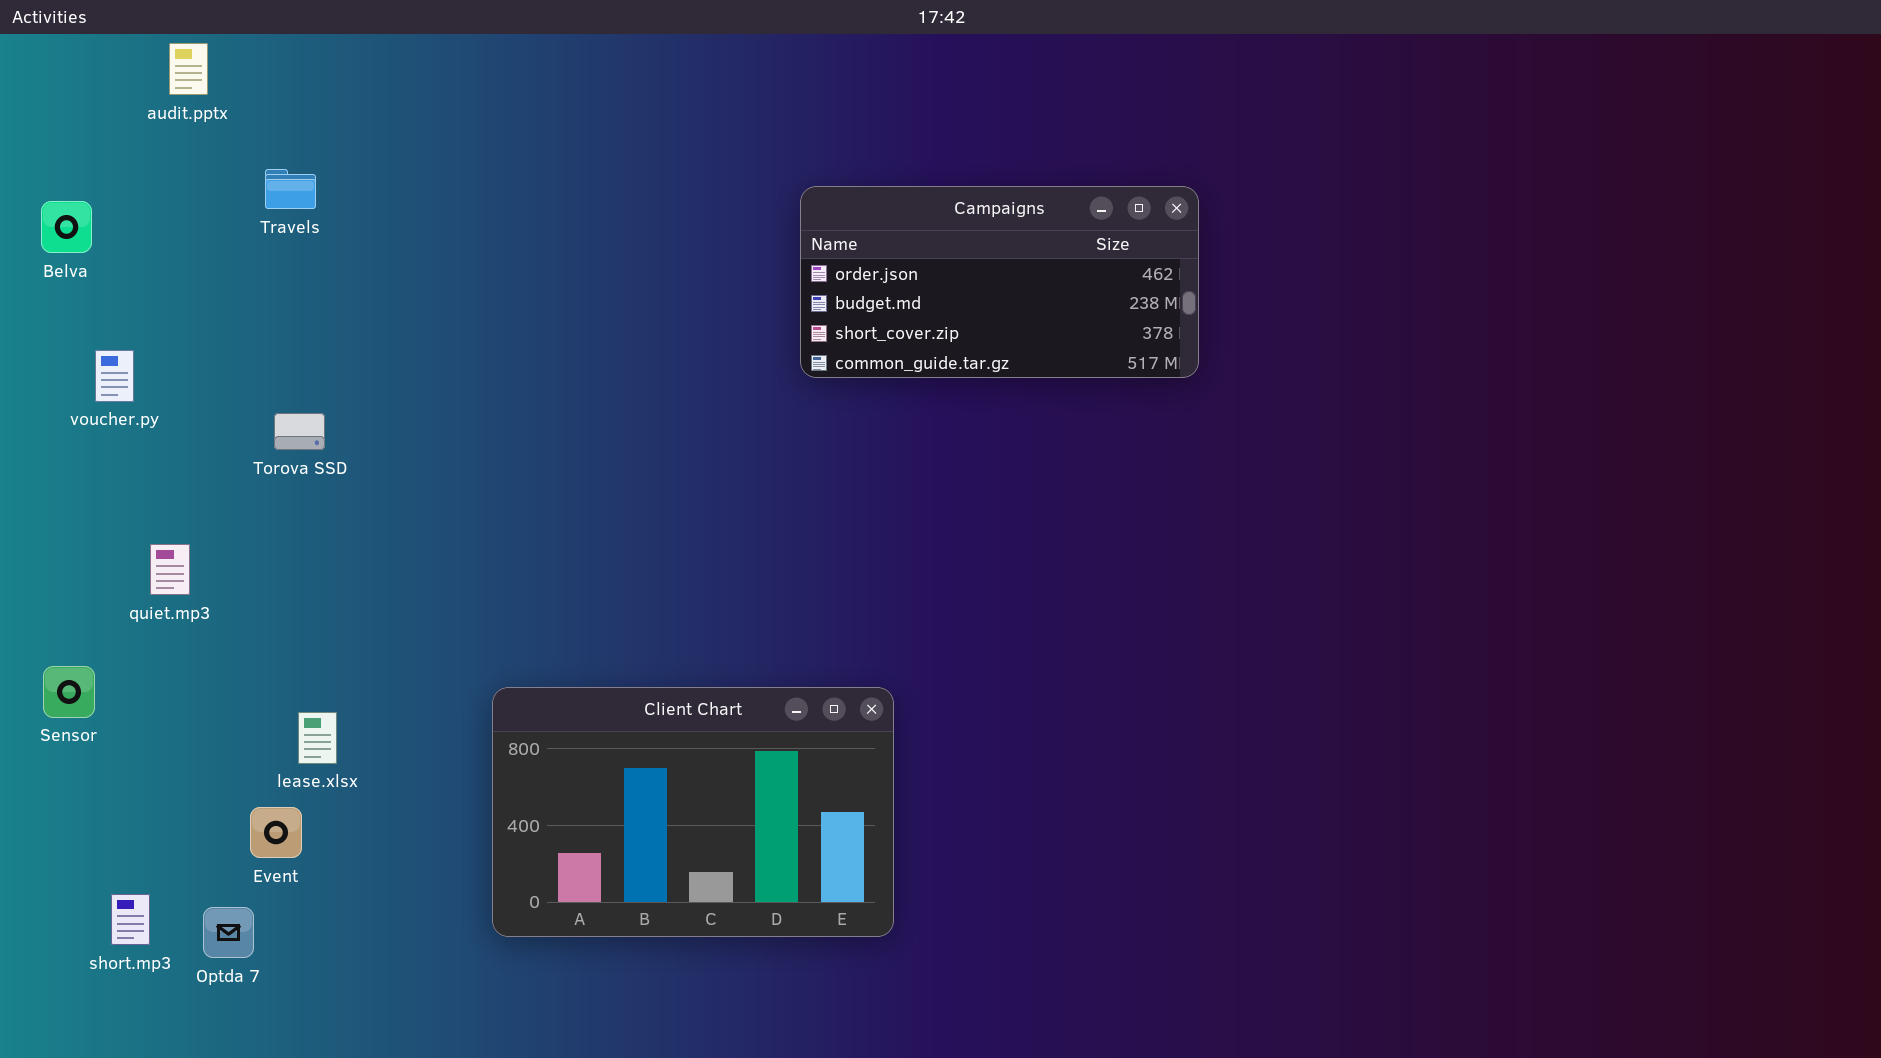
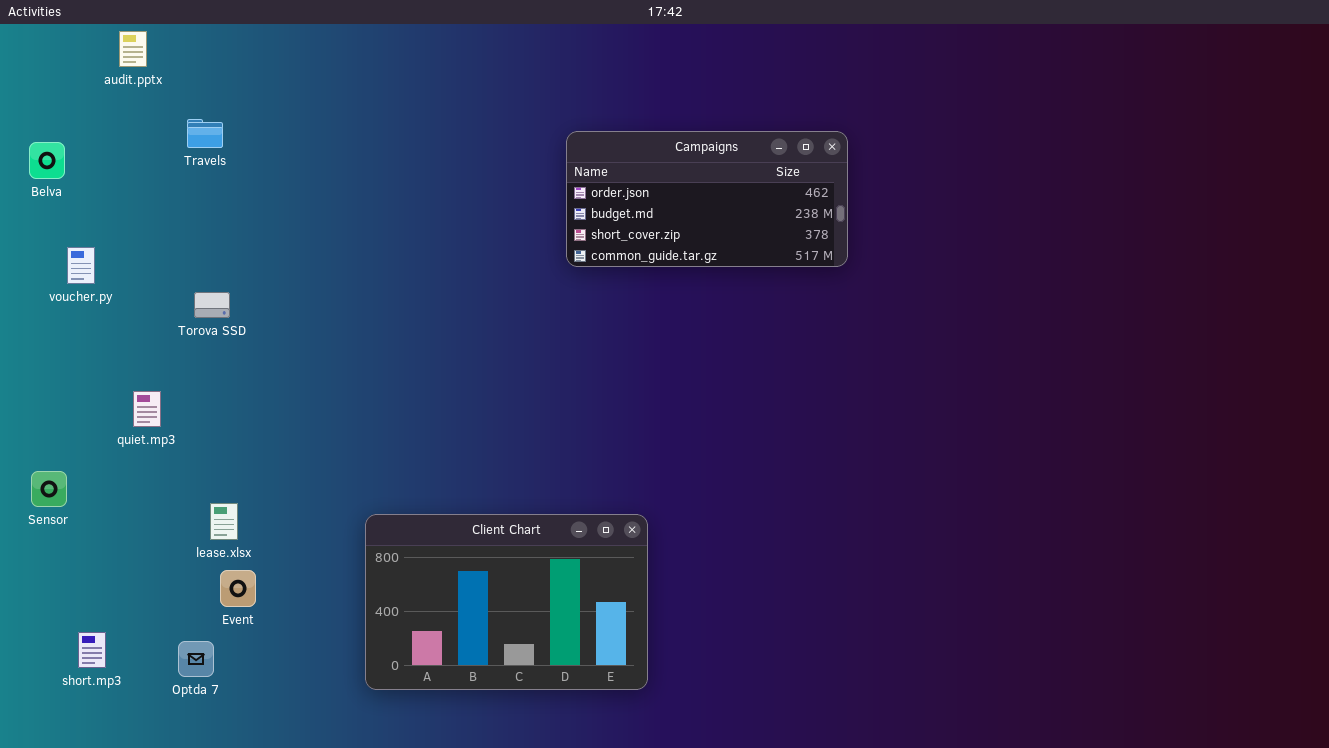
quiet.mp3: [150,544,190,595] -> [133,391,161,427], moved
Client Chart: [492,687,894,937] -> [365,514,648,690], moved
Event: [250,807,302,858] -> [220,570,256,607], moved
Optda 7: [203,907,254,958] -> [178,641,214,677], moved

